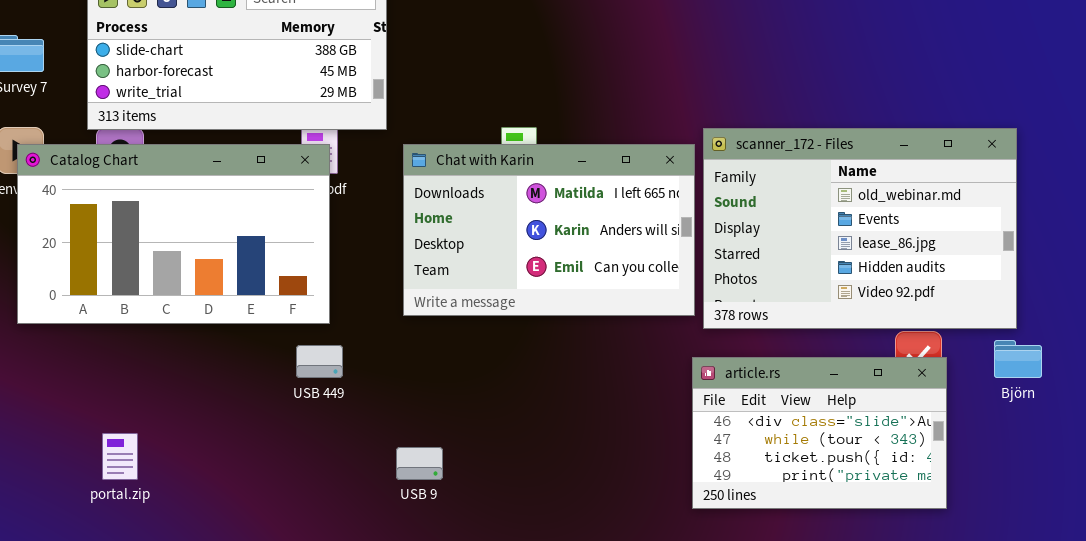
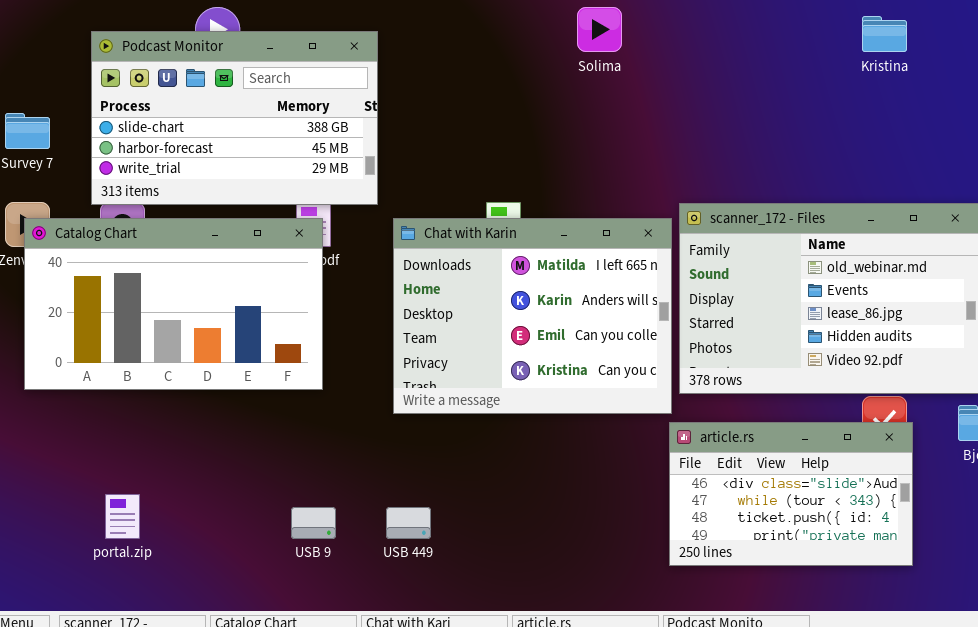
Chat with Karin: [403,144,695,316] -> [393,218,672,414], resized
USB 449: [296,345,343,378] -> [386,507,431,539], moved
USB 9: [396,447,443,480] -> [291,507,336,539], moved

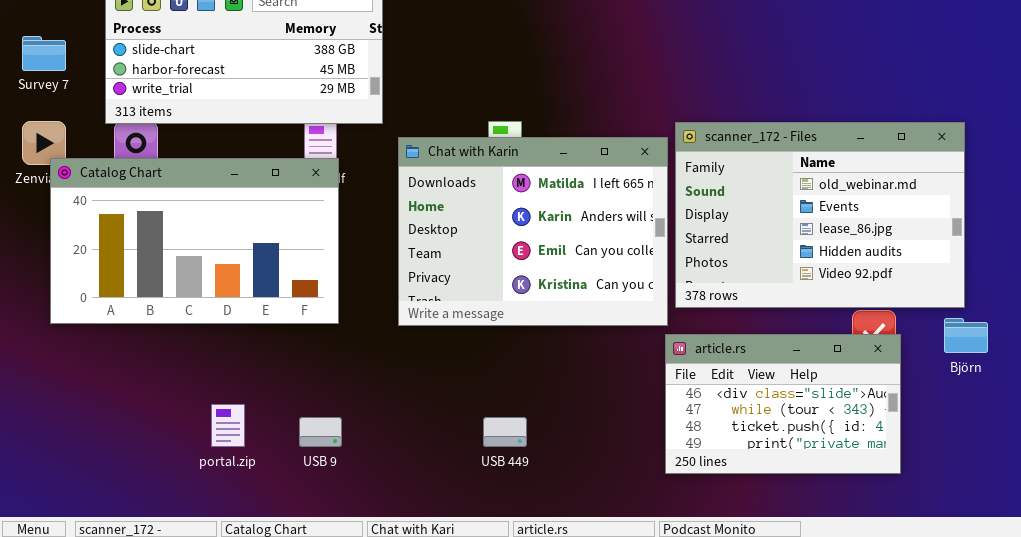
Catalog Chart: [24,218,323,390] -> [50,158,339,324], moved
portal.zip: [105,494,140,539] -> [211,404,245,447], moved
USB 449: [386,507,431,539] -> [483,417,527,447], moved

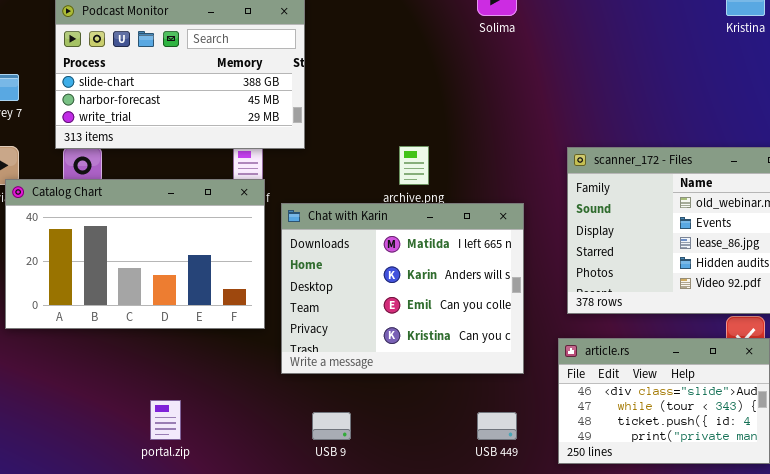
Chat with Karin: [398,137,668,326] -> [281,203,524,374], moved
USB 9: [299,417,342,447] -> [312,412,351,440], moved
USB 449: [483,417,527,447] -> [477,412,517,440], moved

